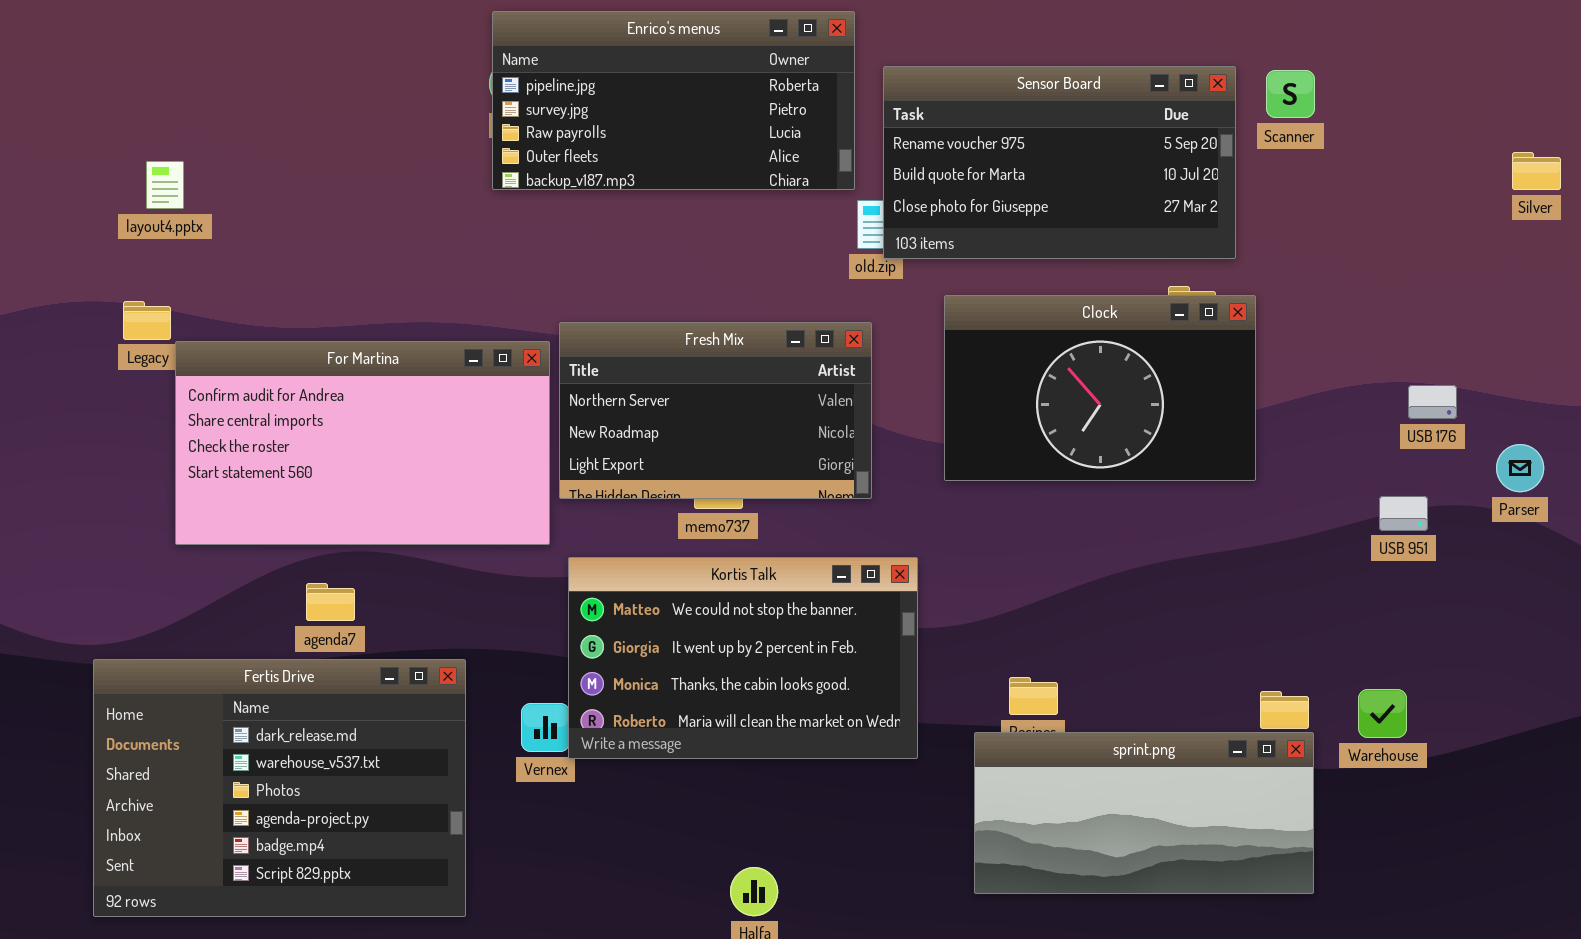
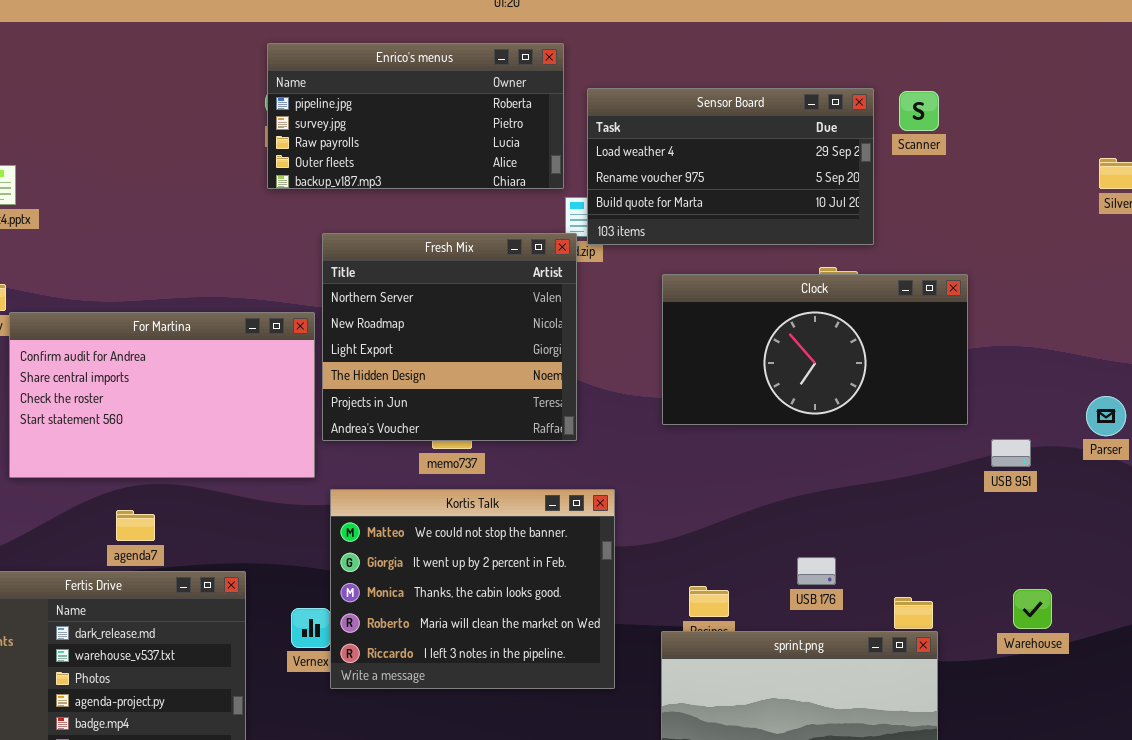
Sensor Board: [883,66,1236,259] -> [587,88,874,245], scrolled up 1 row
Clock: [944,295,1256,481] -> [662,274,968,425], moved, resized
Fresh Mix: [559,322,872,499] -> [322,233,577,441], resized
USB 176: [1408,385,1457,419] -> [797,557,836,585], moved
Kortis Talk: [568,557,918,759] -> [330,489,615,689], resized
Warehouse: [1358,689,1407,738] -> [1013,589,1052,629], moved

